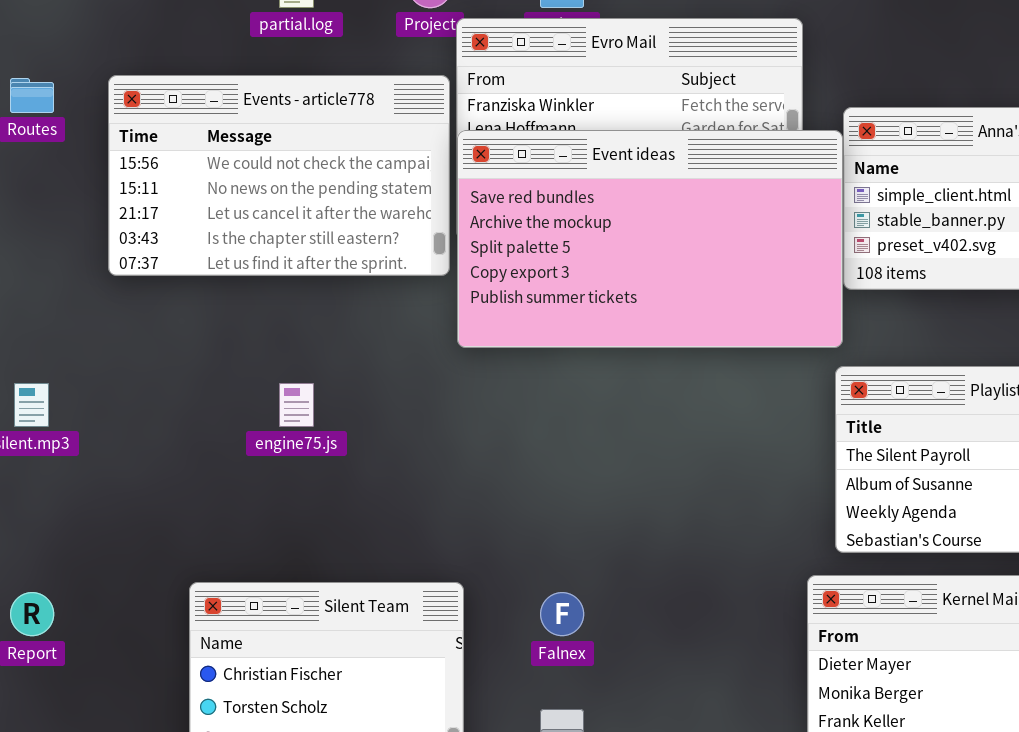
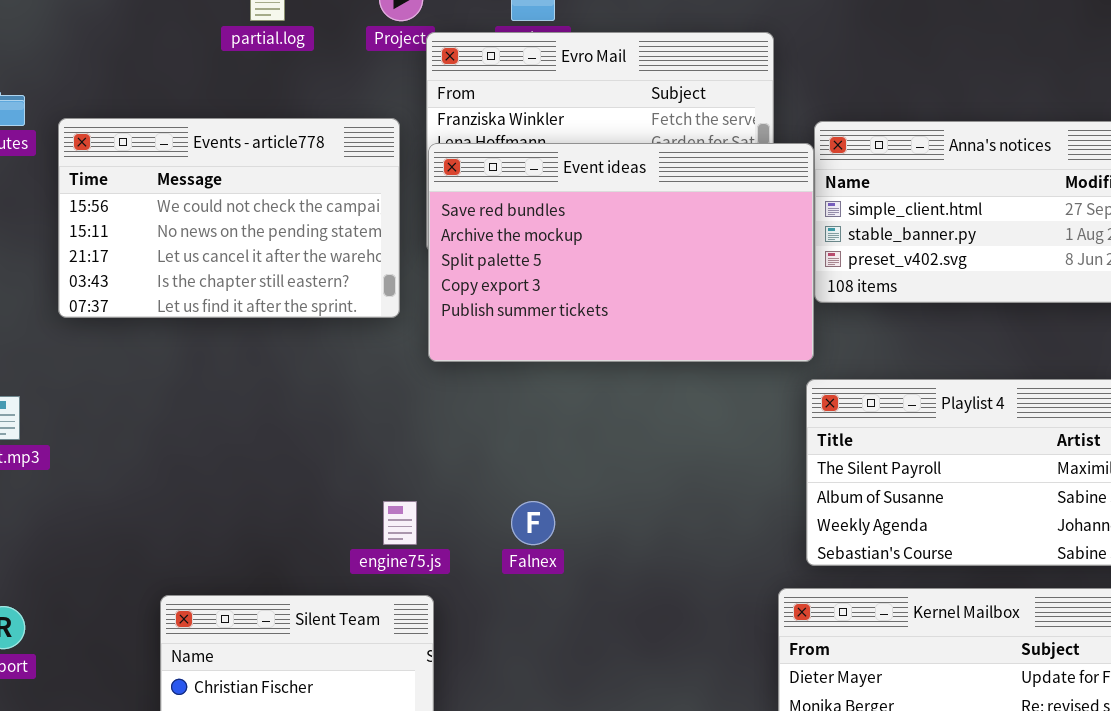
Events - article778: [108,75,450,276] -> [58,118,400,318], moved
engine75.js: [279,383,314,427] -> [383,501,417,545], moved
Falnex: [540,592,584,636] -> [511,501,555,545], moved

